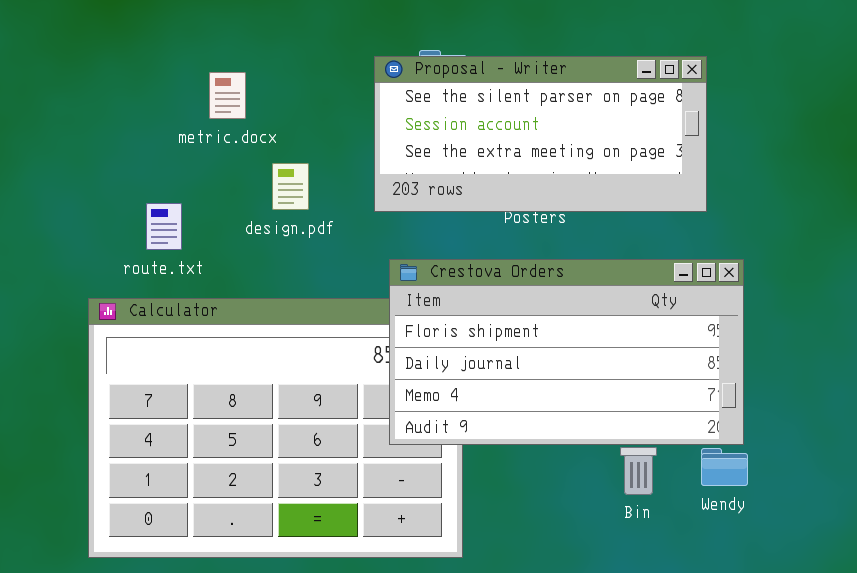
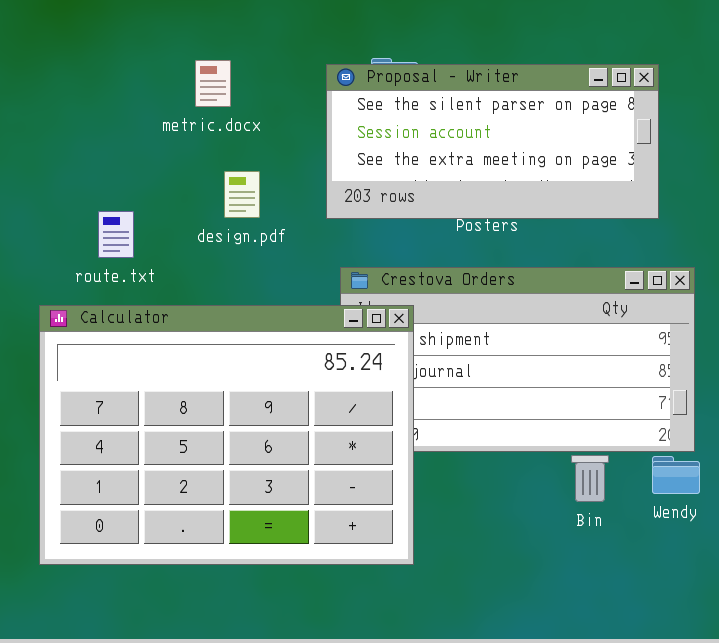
metric.docx: [209,72,246,119] -> [195,60,231,107], moved
Calculator: [88,298,463,558] -> [39,305,414,565], raised

